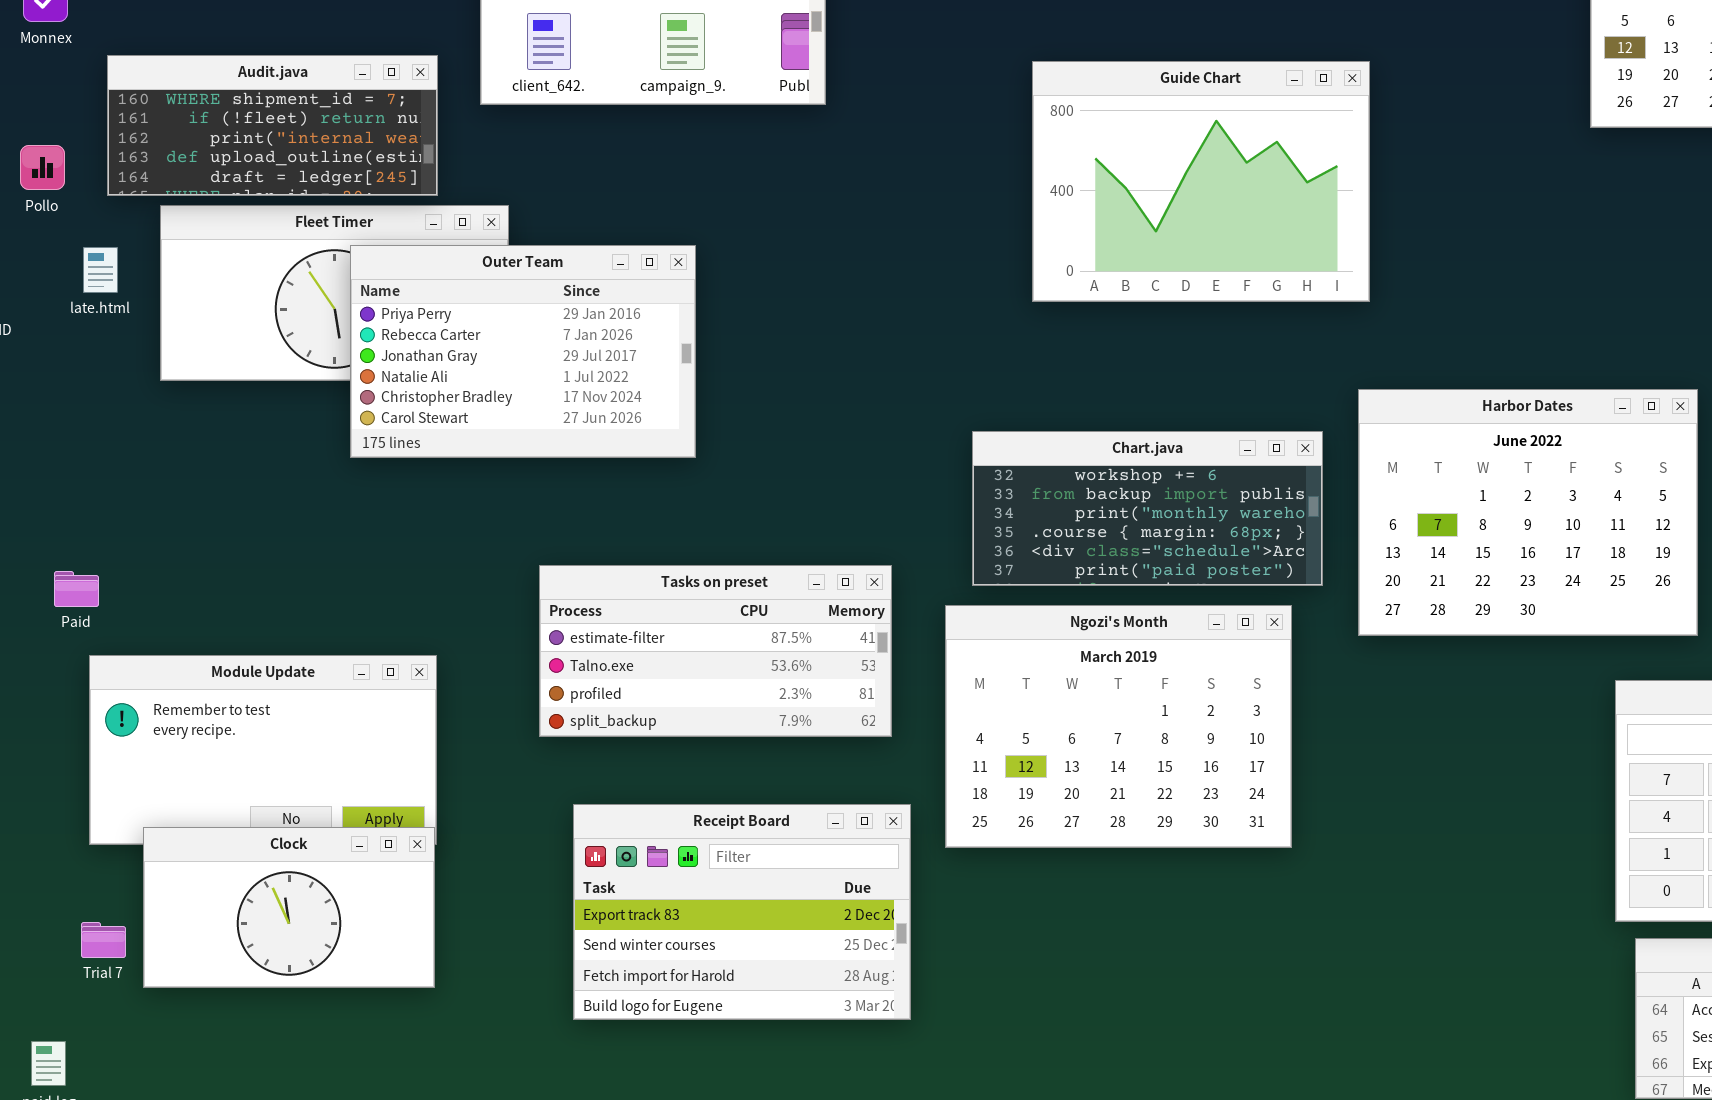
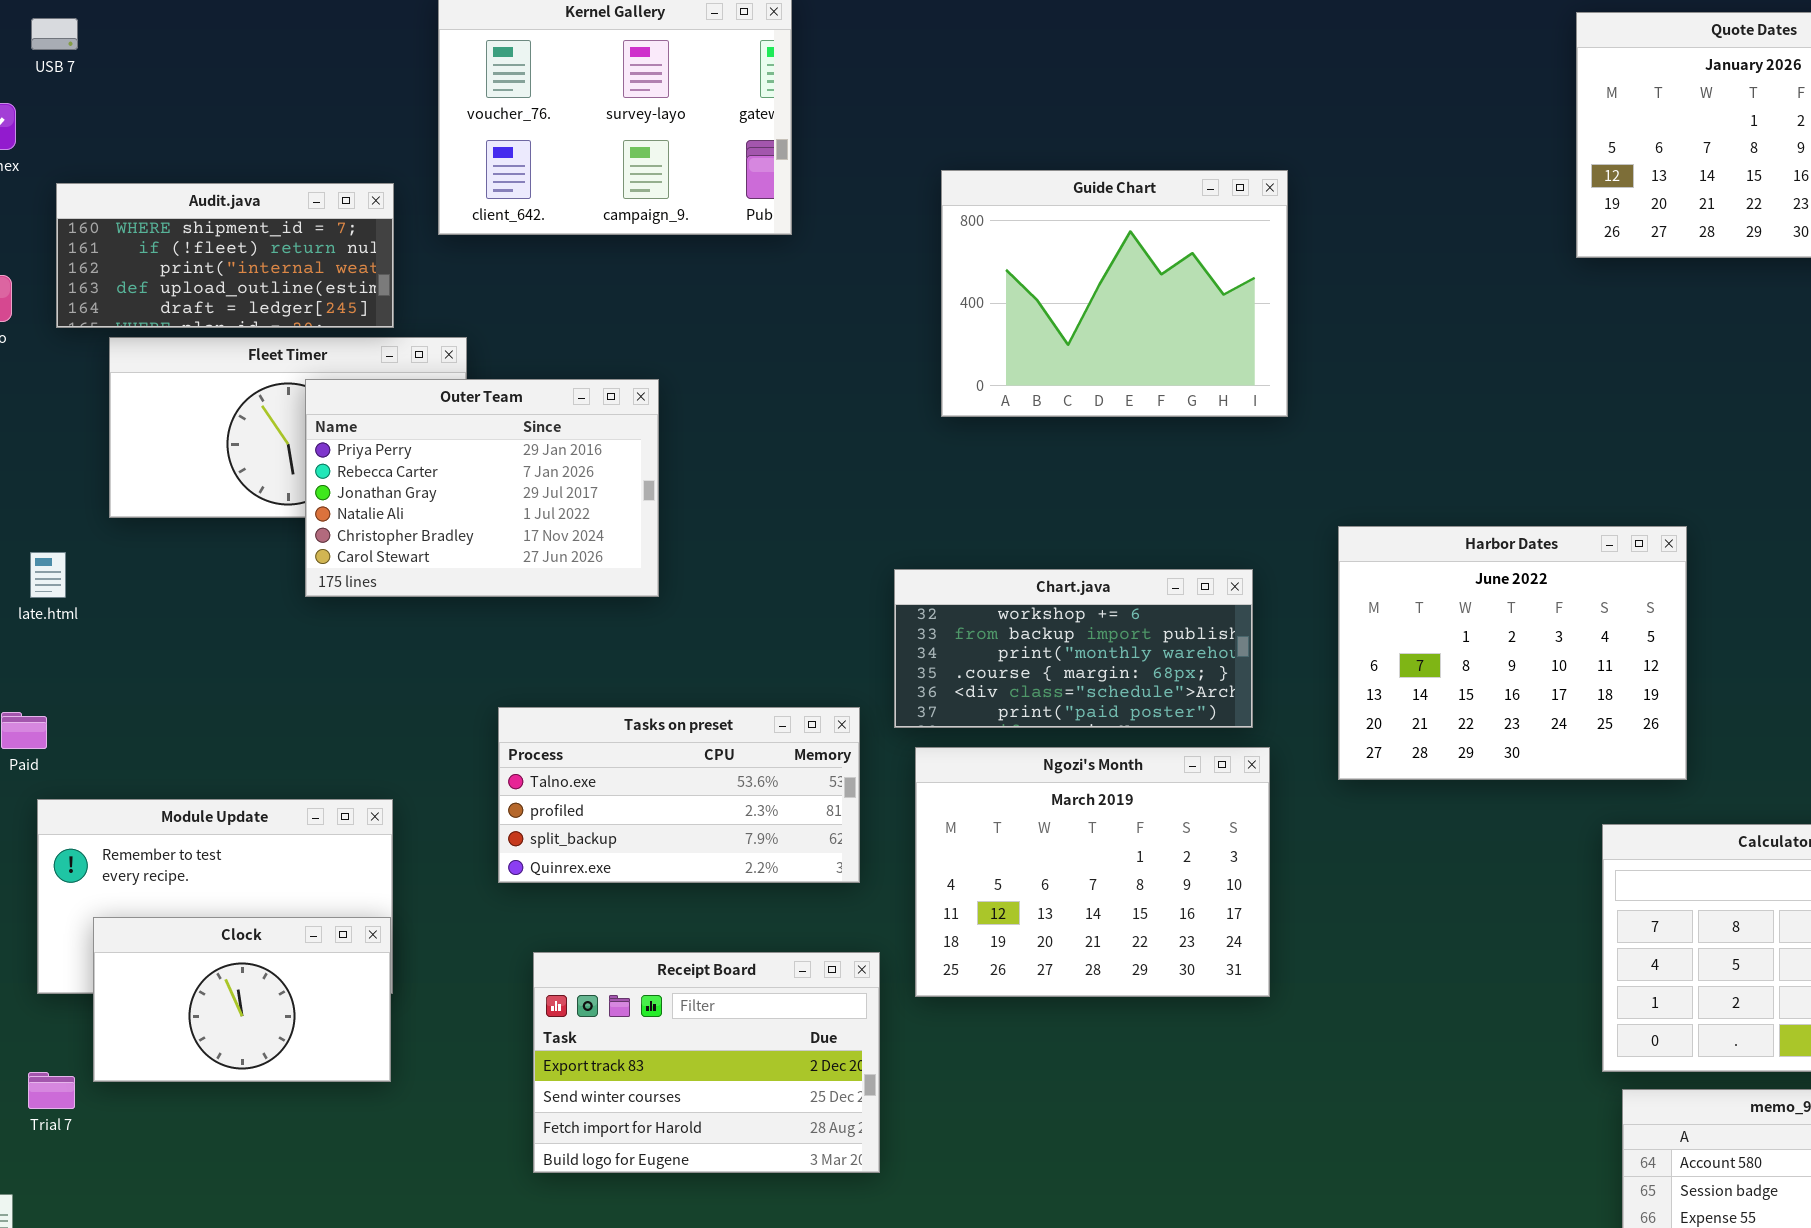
Guide Chart: [1032,61,1370,302] -> [941,170,1288,417], moved
late.html: [83,247,118,293] -> [30,552,66,598], moved
Chart.java: [972,431,1323,586] -> [894,569,1253,728], moved
Tasks on preset: [539,565,892,737] -> [498,707,860,883], scrolled down 1 row
Clock: [143,827,435,988] -> [93,917,391,1082], moved

